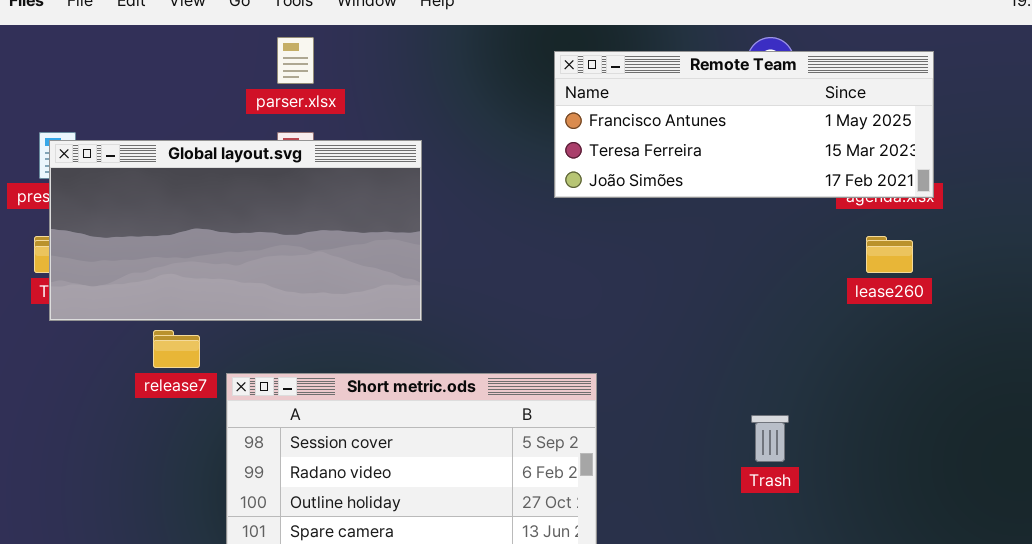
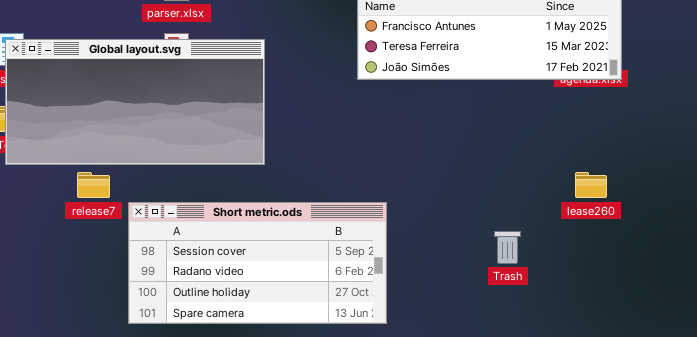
lease260: [866,236,913,273] -> [575,172,607,198], moved

